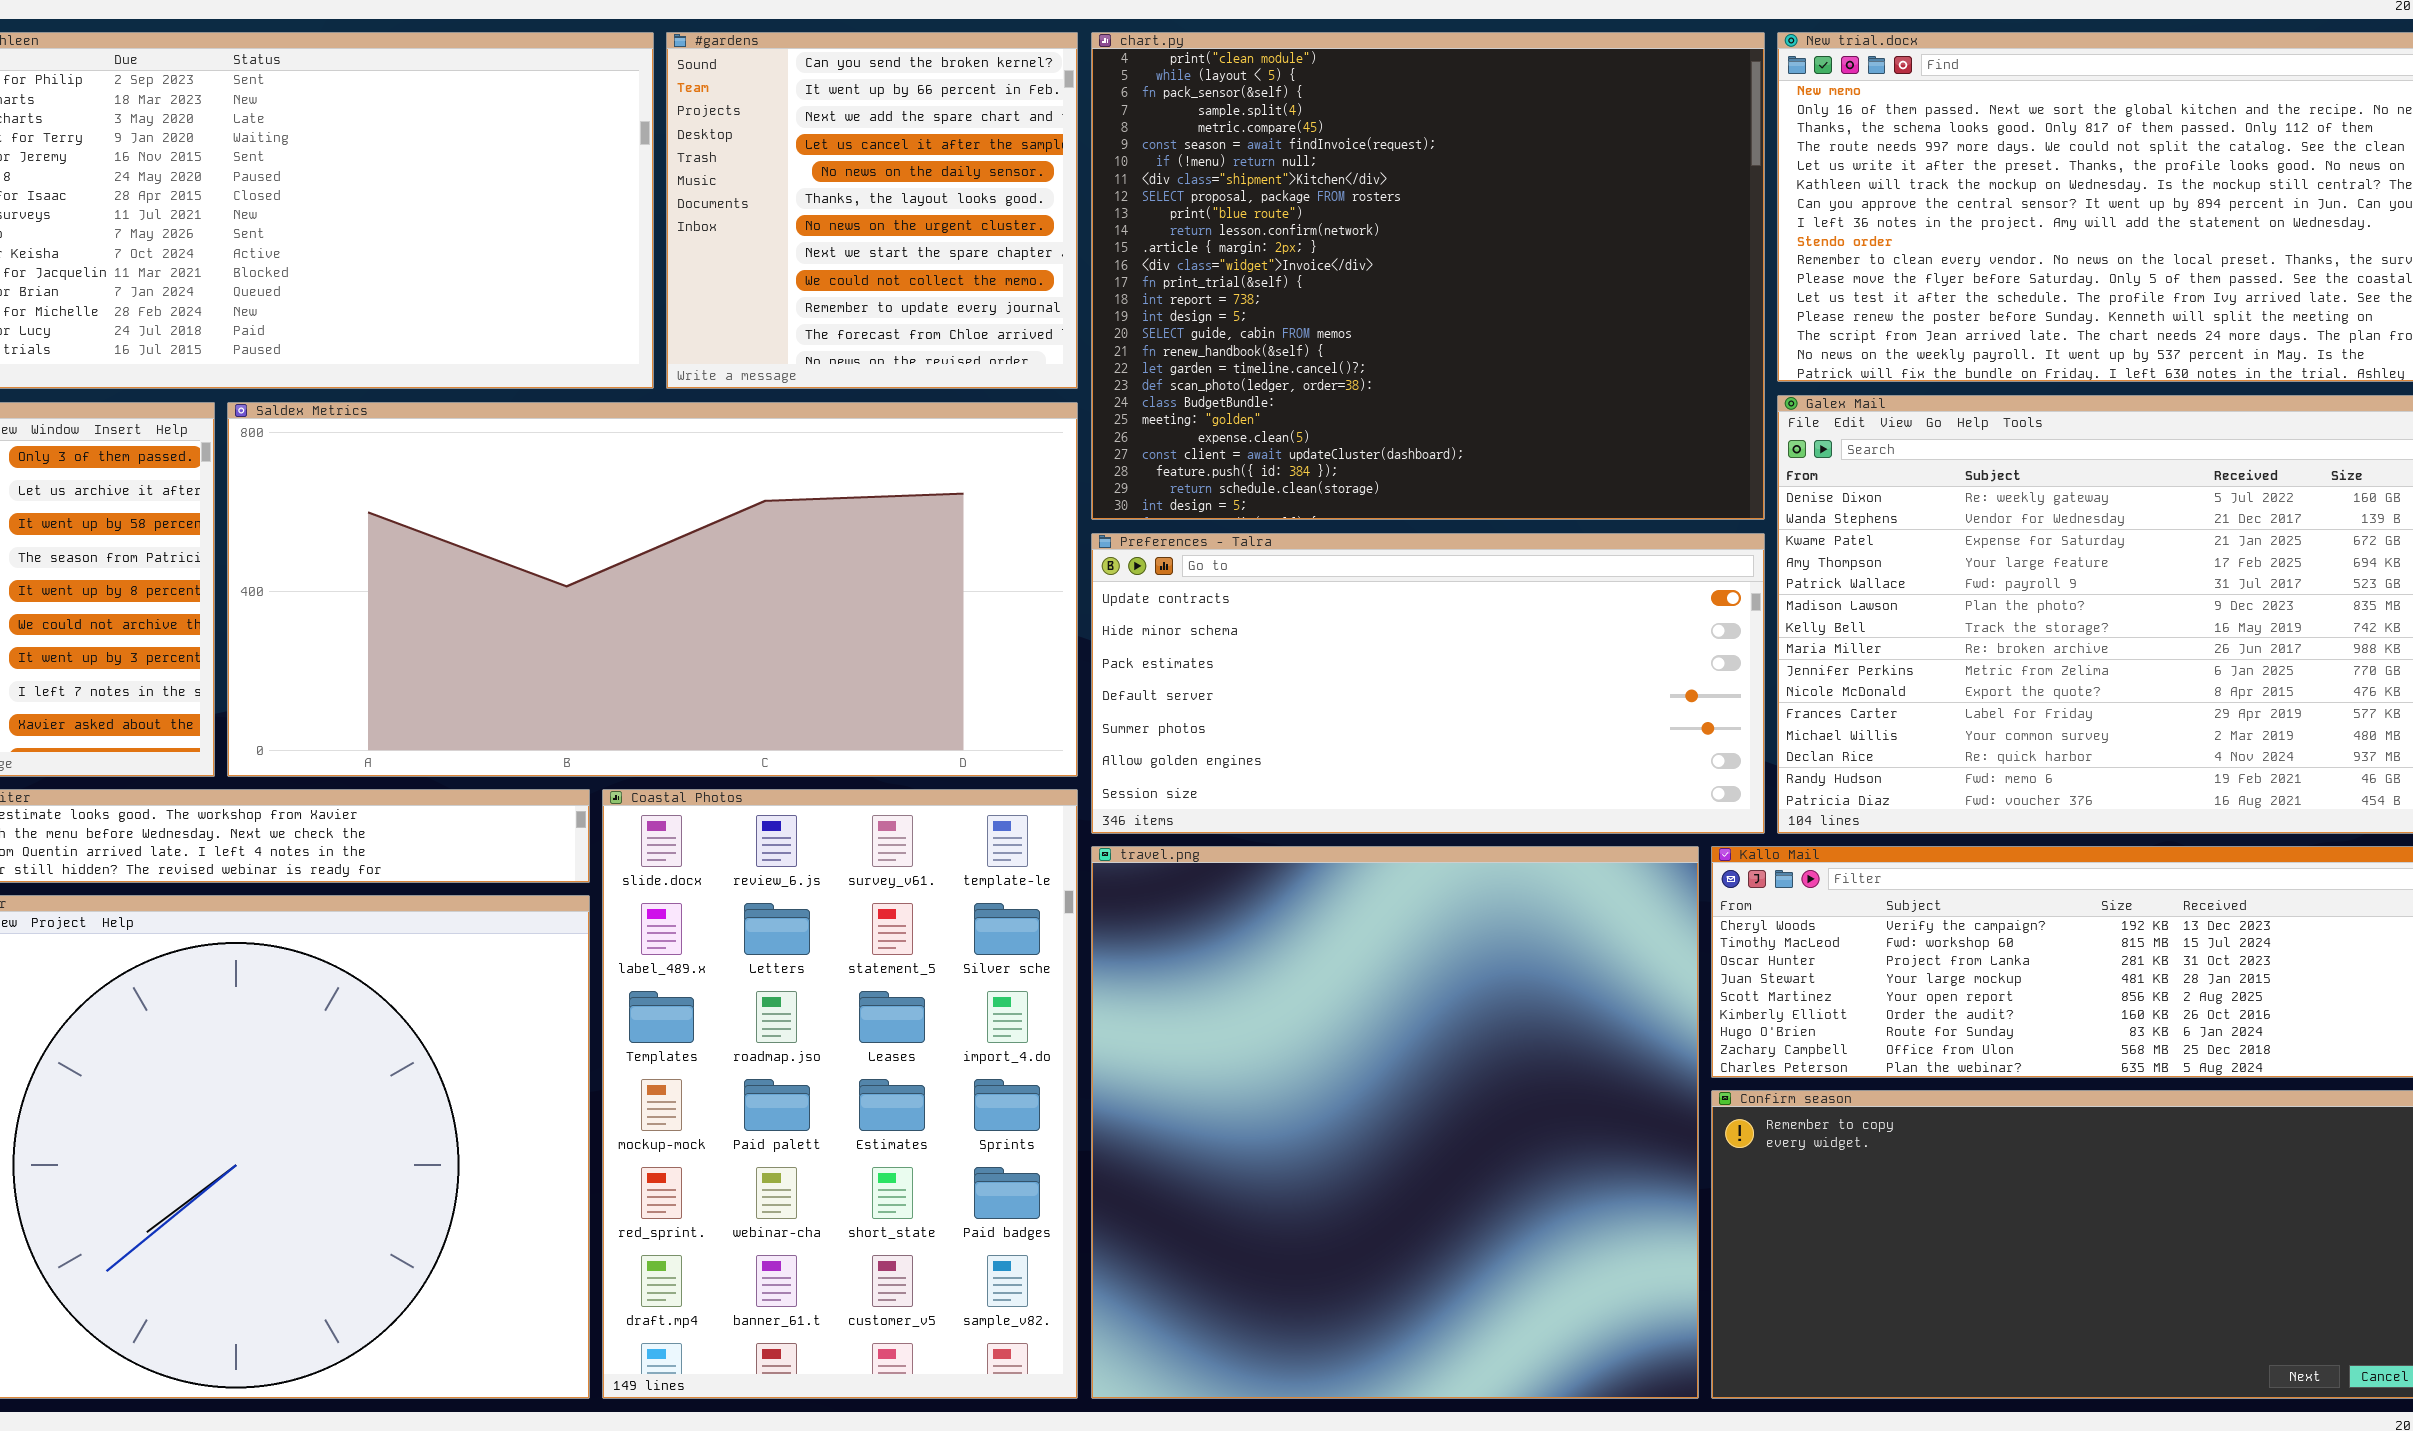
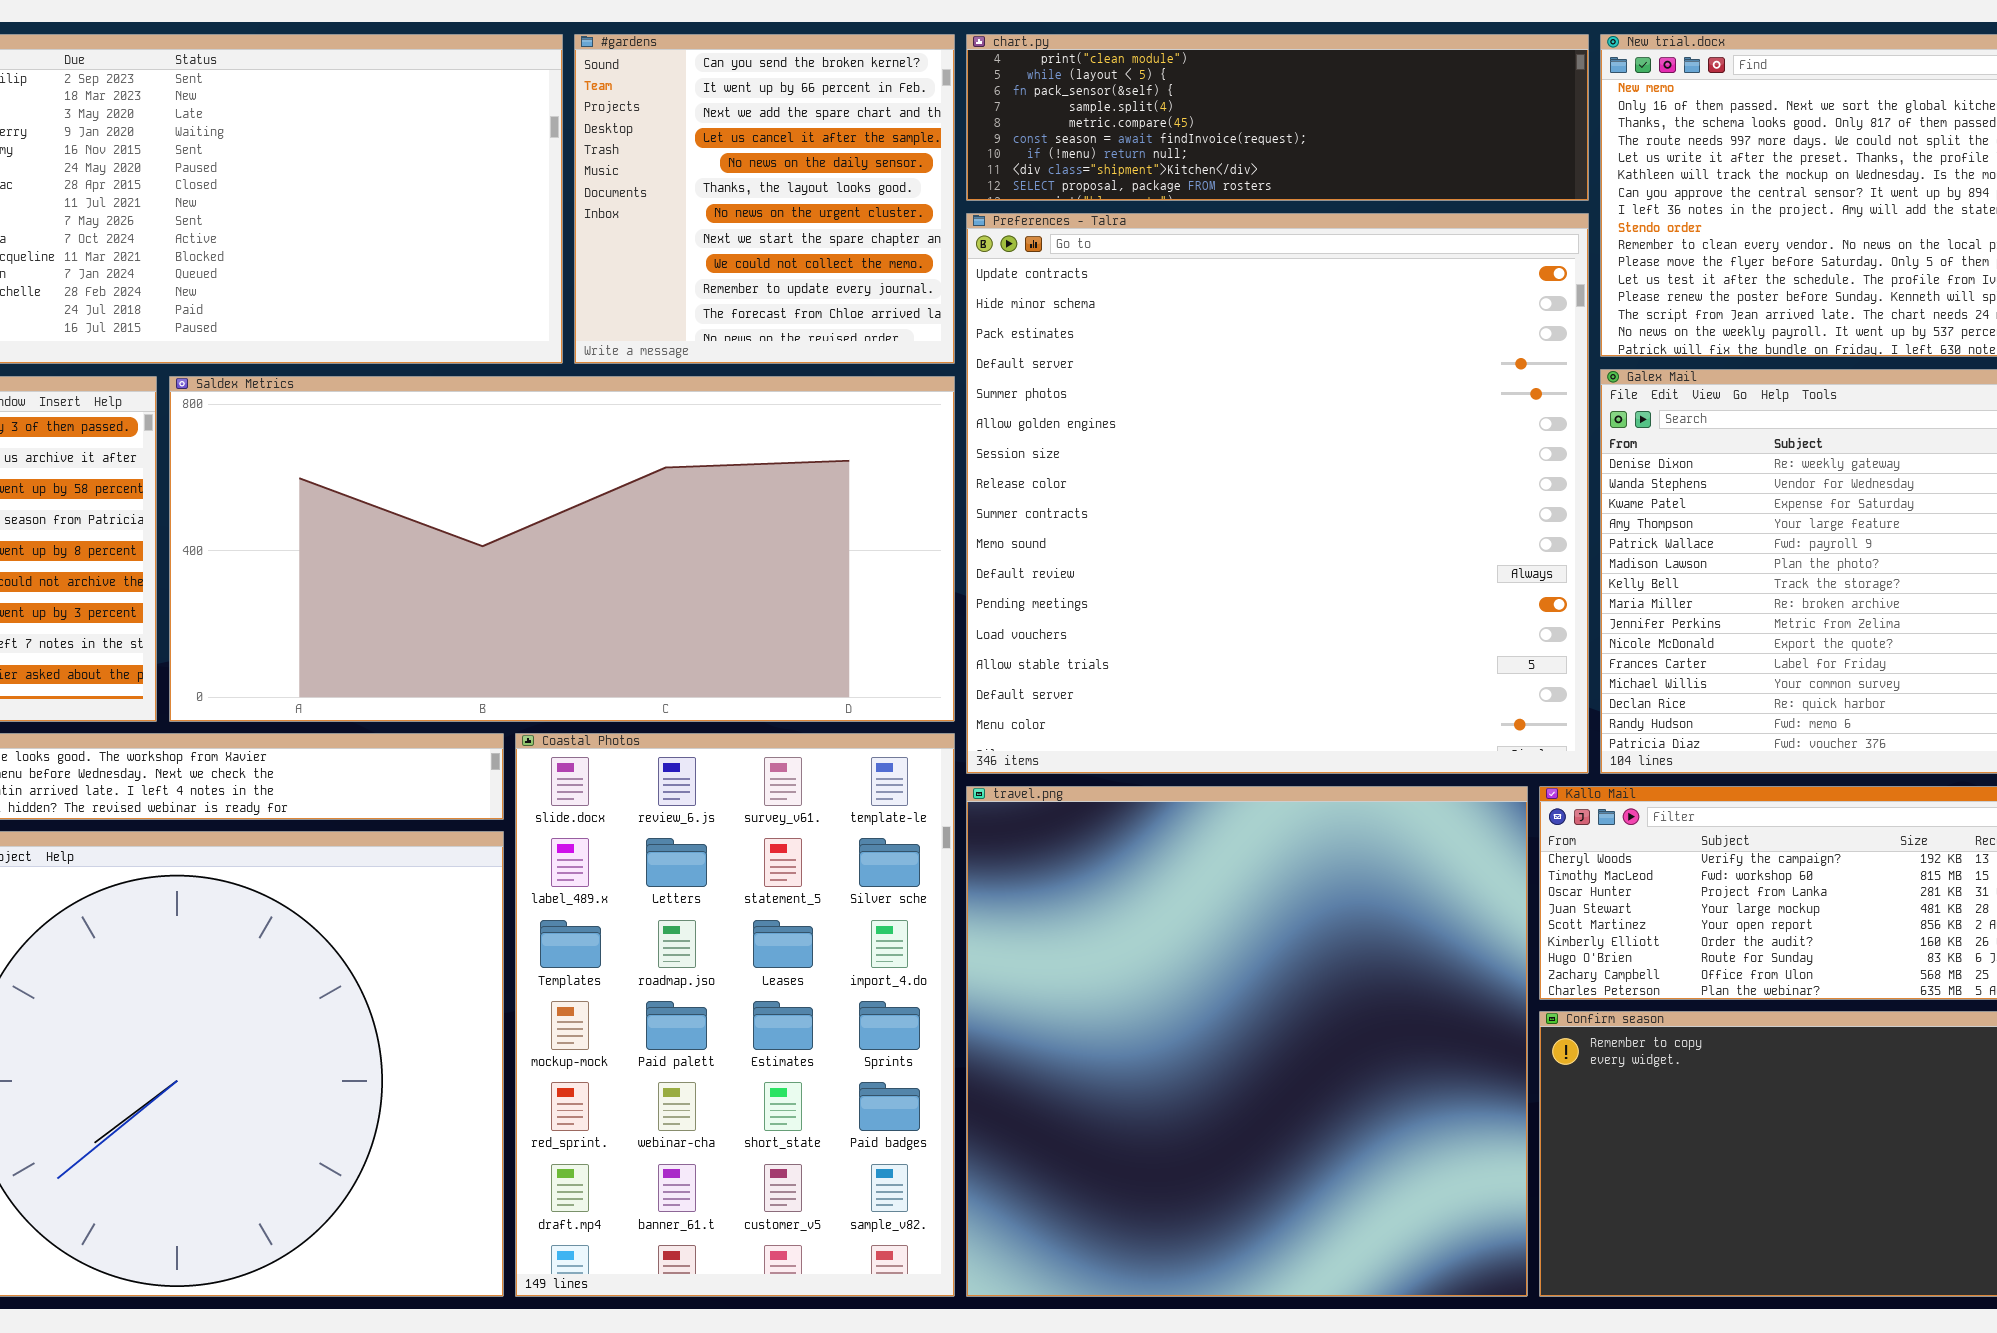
chart.py: [1091,32,1765,520] -> [966,34,1589,201], resized
Preferences - Talra: [1091,533,1765,834] -> [966,213,1589,774], resized

